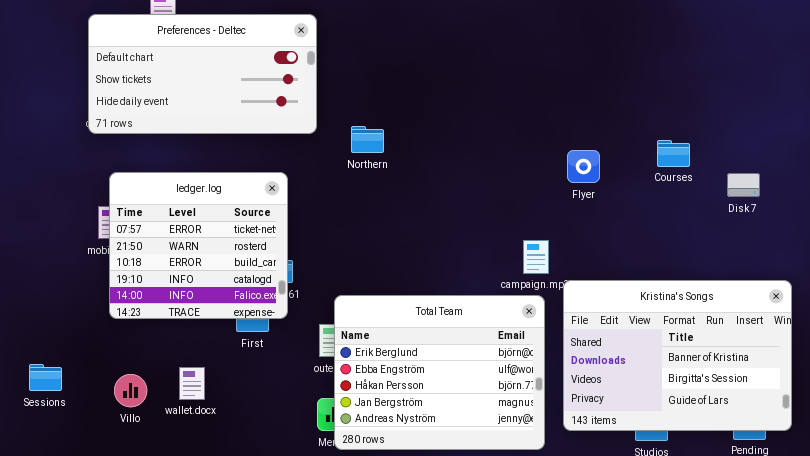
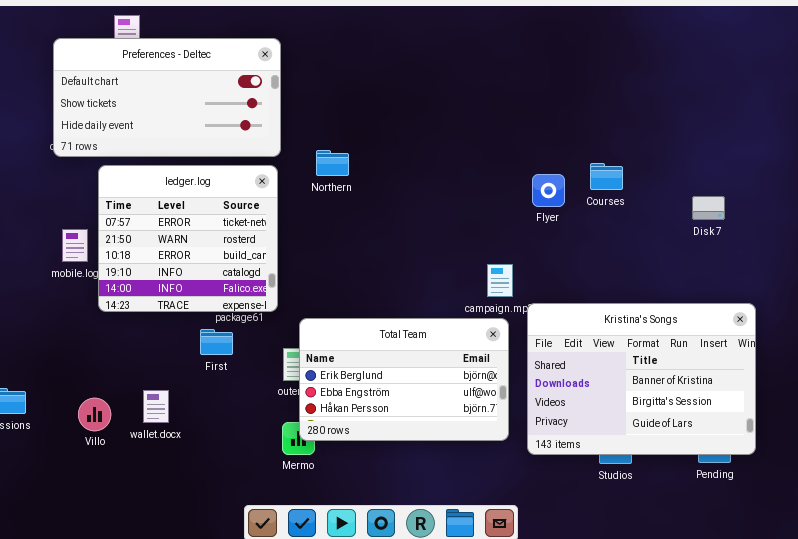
Courses: [657,140,690,167] -> [590,163,623,190], moved
ledger.log: [109,172,288,319] -> [98,165,278,312], moved
Total Team: [334,295,545,450] -> [299,318,509,441], resized

